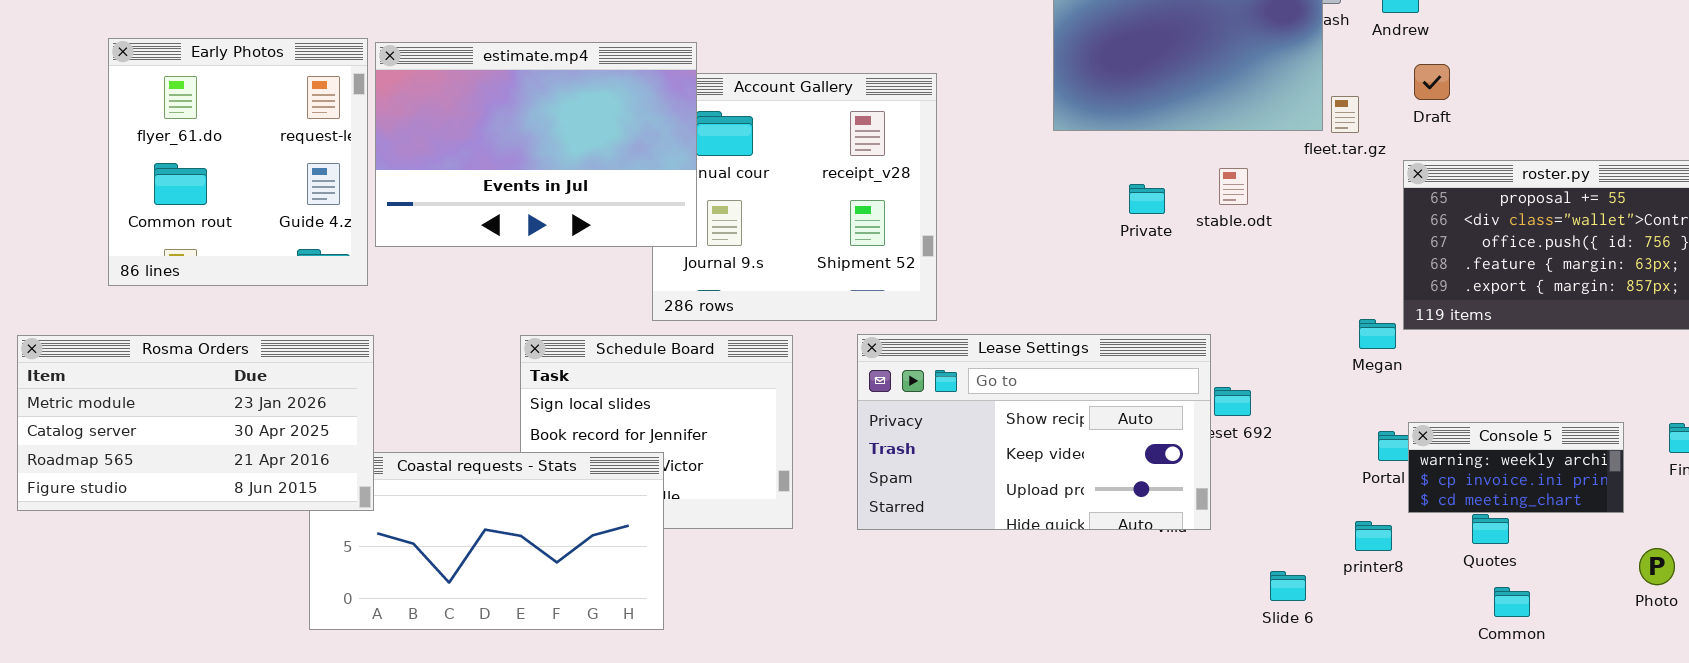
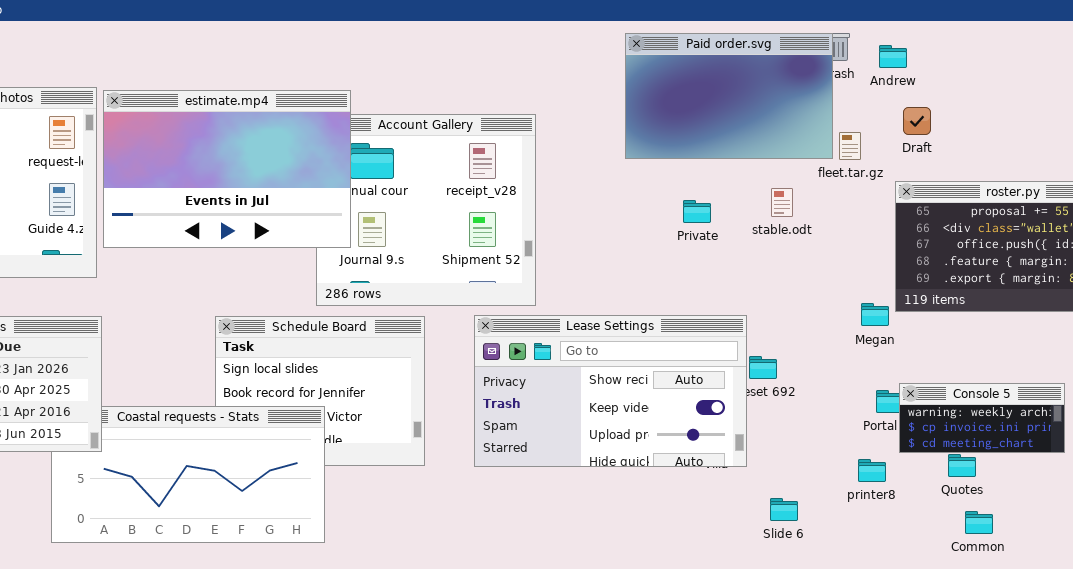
stable.odt: [1219,168,1248,205] -> [771,188,793,217], moved
Slide 6: [1270,571,1306,601] -> [770,498,798,521], moved

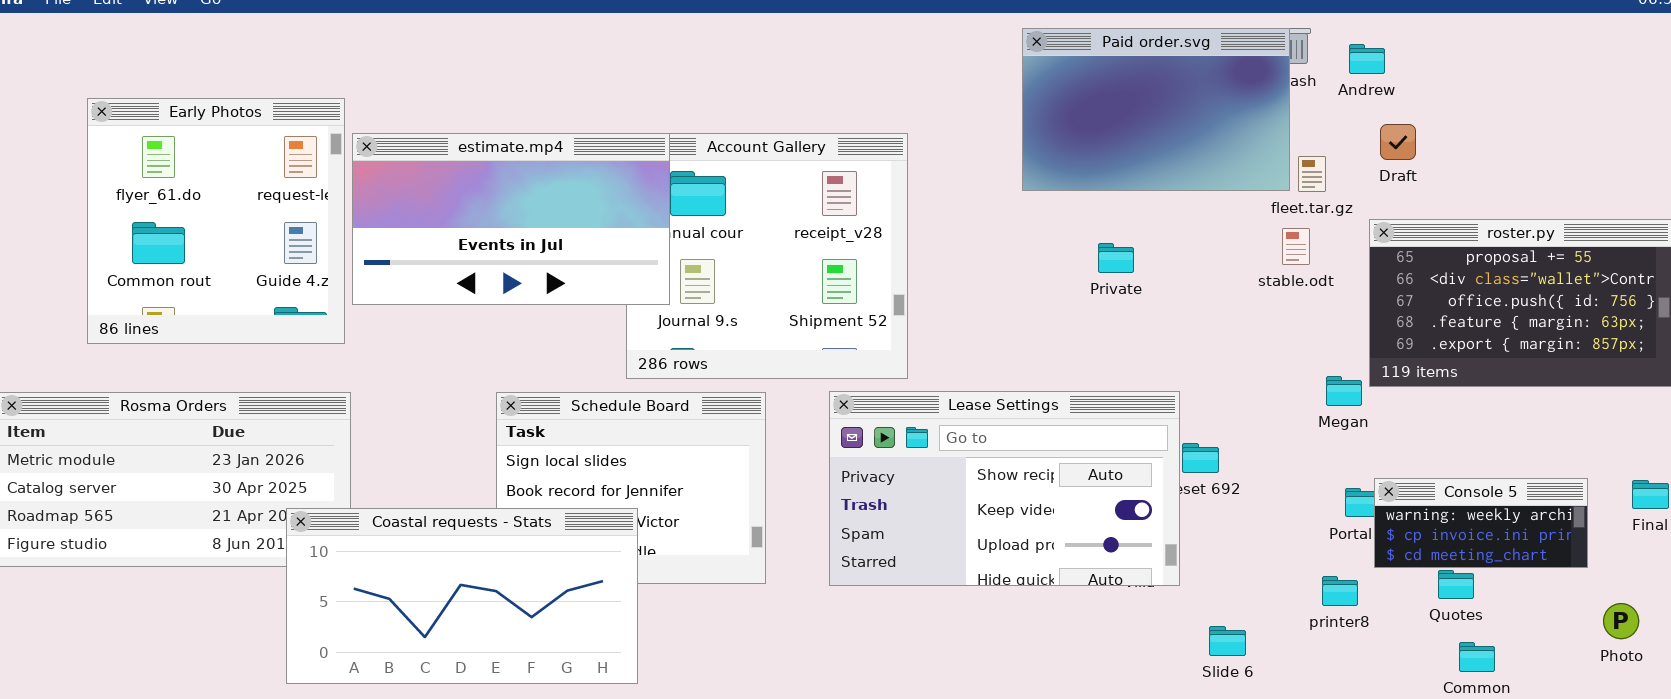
estimate.mp4: [103,90,351,248] -> [352,133,670,305], resized
stable.odt: [771,188,793,217] -> [1282,228,1310,265], moved
Coastal requests - Stats: [51,406,325,543] -> [286,508,638,684], raised

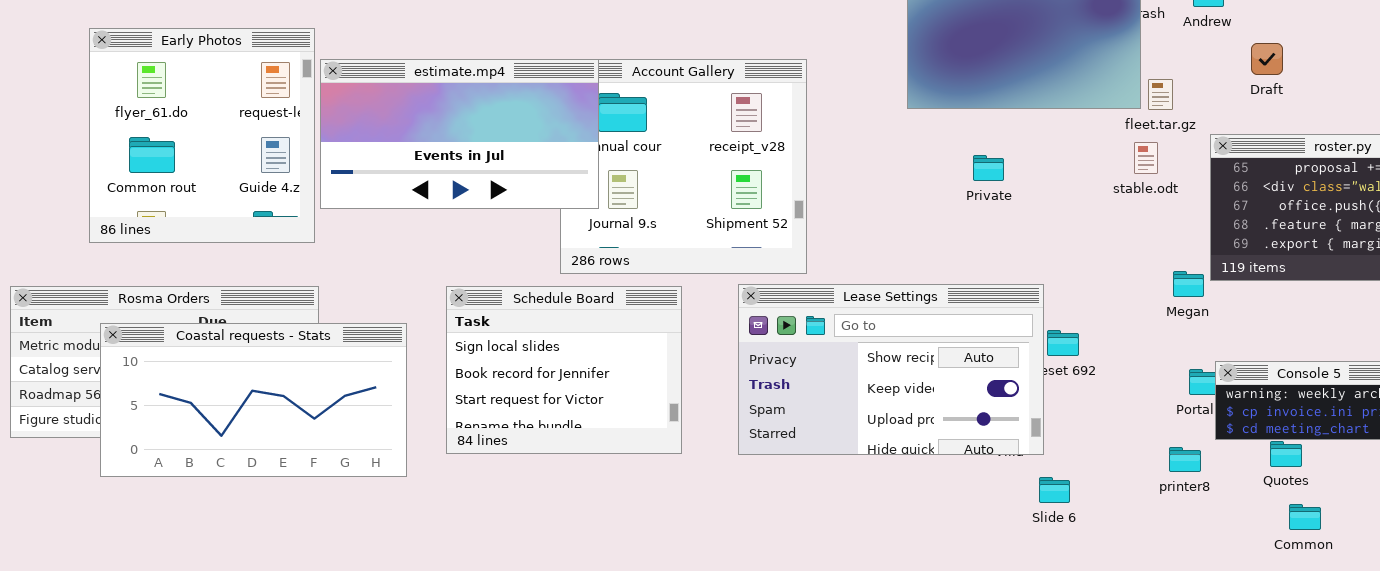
Draft: [1380,124,1416,160] -> [1251,43,1283,75], moved
Coastal requests - Stats: [286,508,638,684] -> [100,323,407,477], moved
Slide 6: [1209,626,1246,656] -> [1039,477,1070,503], moved

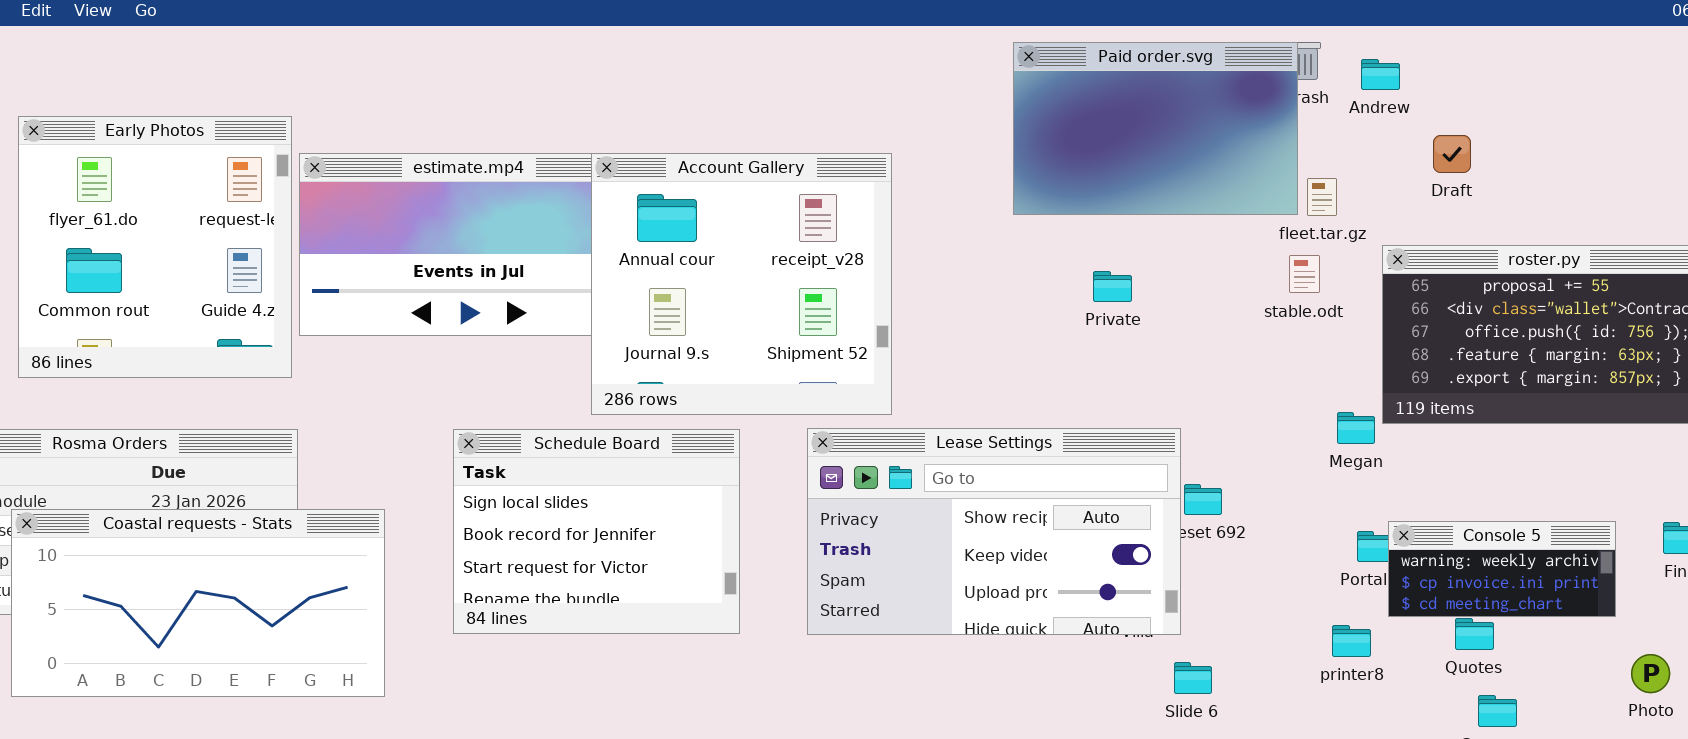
Account Gallery: [560,59,807,274] -> [591,153,892,415], raised
Coastal requests - Stats: [100,323,407,477] -> [11,509,385,697], moved

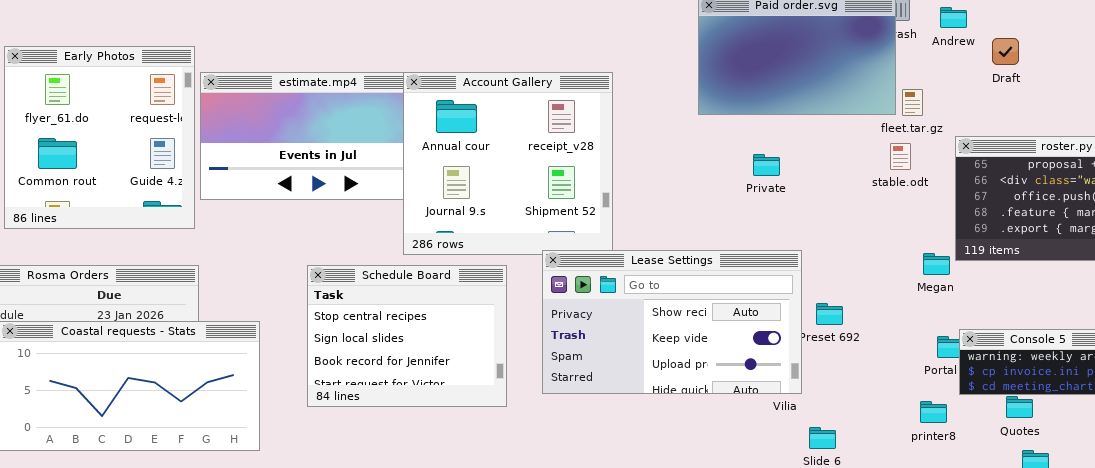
Draft: [1433,135,1471,173] -> [992,38,1019,65], moved
Lease Settings: [807,428,1181,635] -> [542,250,802,394], moved
Schedule Board: [453,429,740,634] -> [307,265,507,407], scrolled up 1 row

